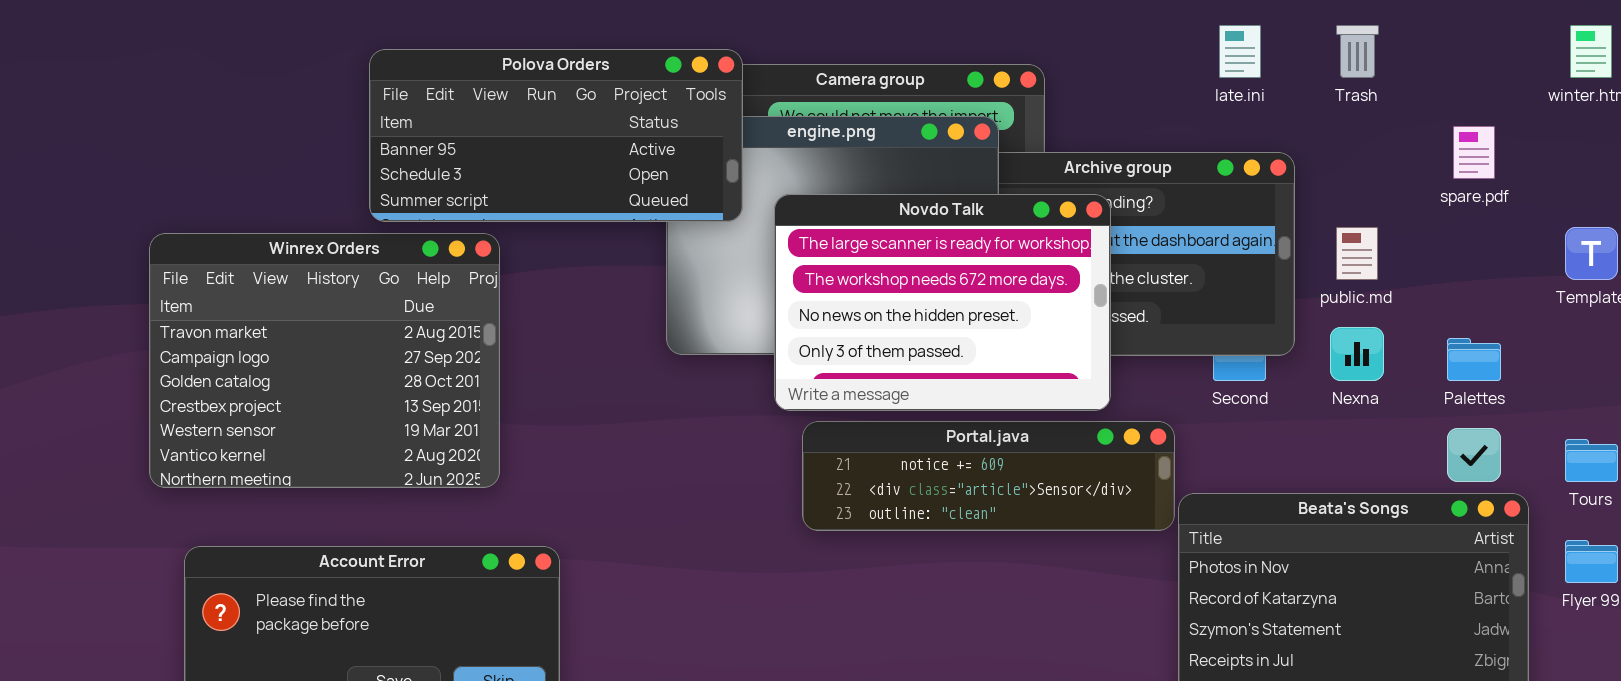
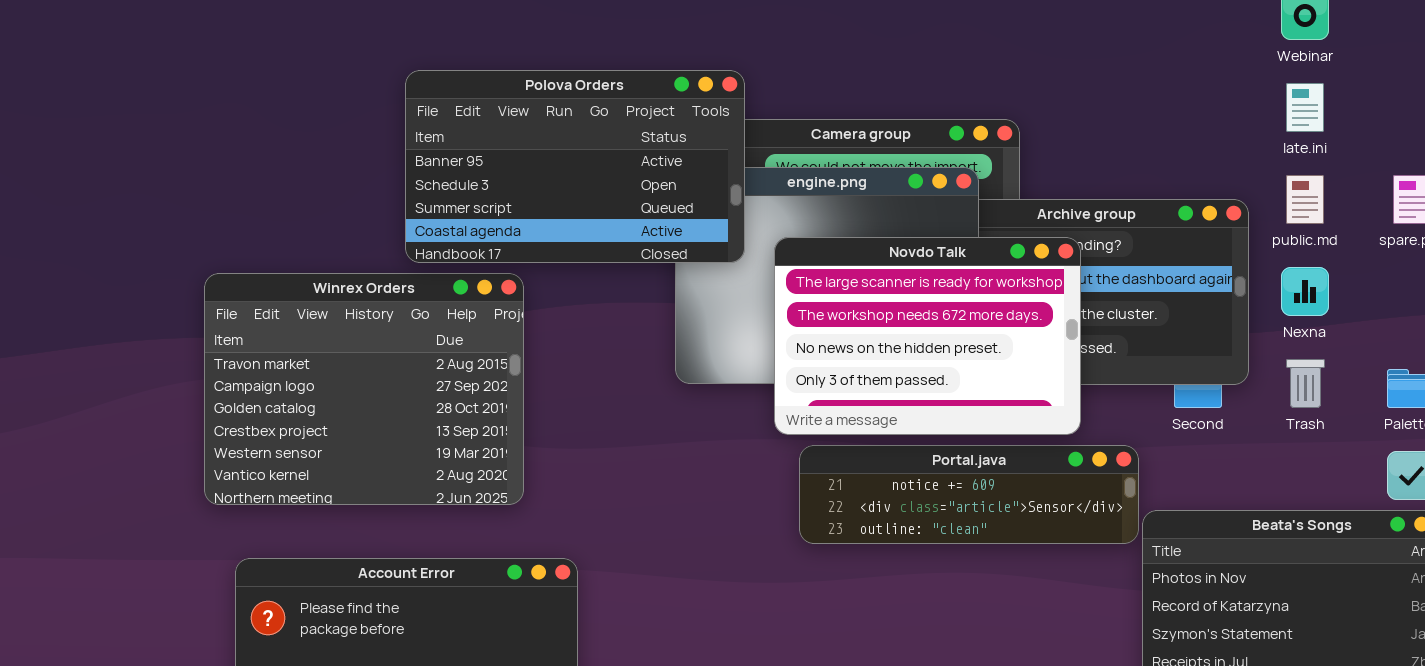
late.ini: [1219,25,1261,78] -> [1286,83,1324,132], moved
Trash: [1336,25,1379,78] -> [1286,359,1325,408], moved
Polova Orders: [369,49,743,222] -> [405,70,745,263], resized
public.md: [1336,227,1378,280] -> [1286,175,1324,224], moved
Nexna: [1330,327,1384,381] -> [1281,267,1329,316], moved

